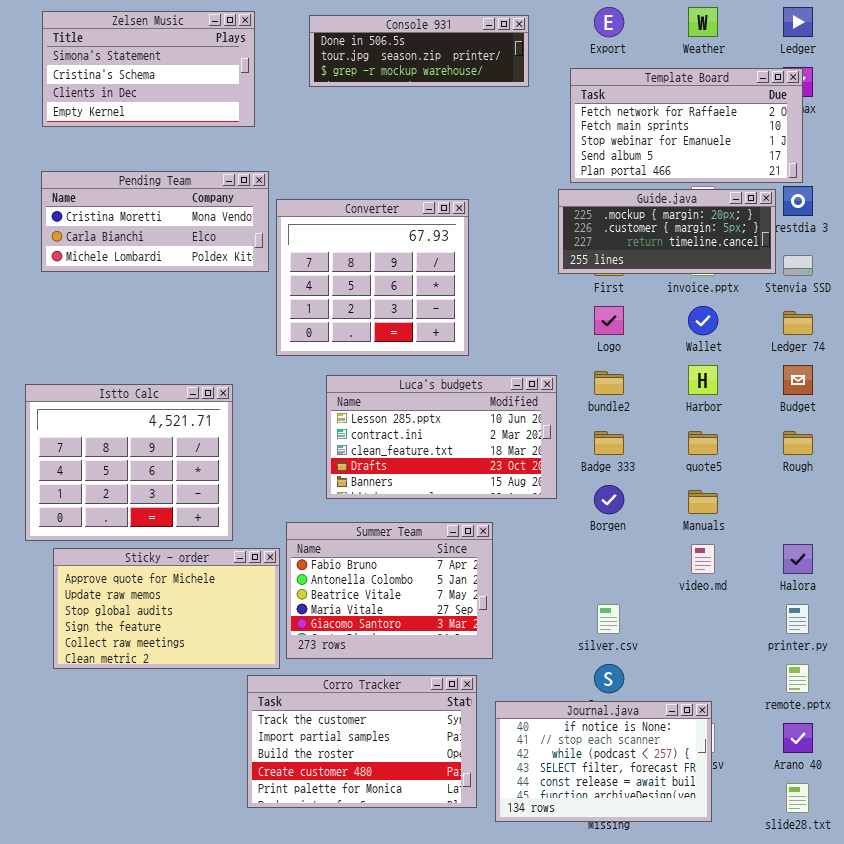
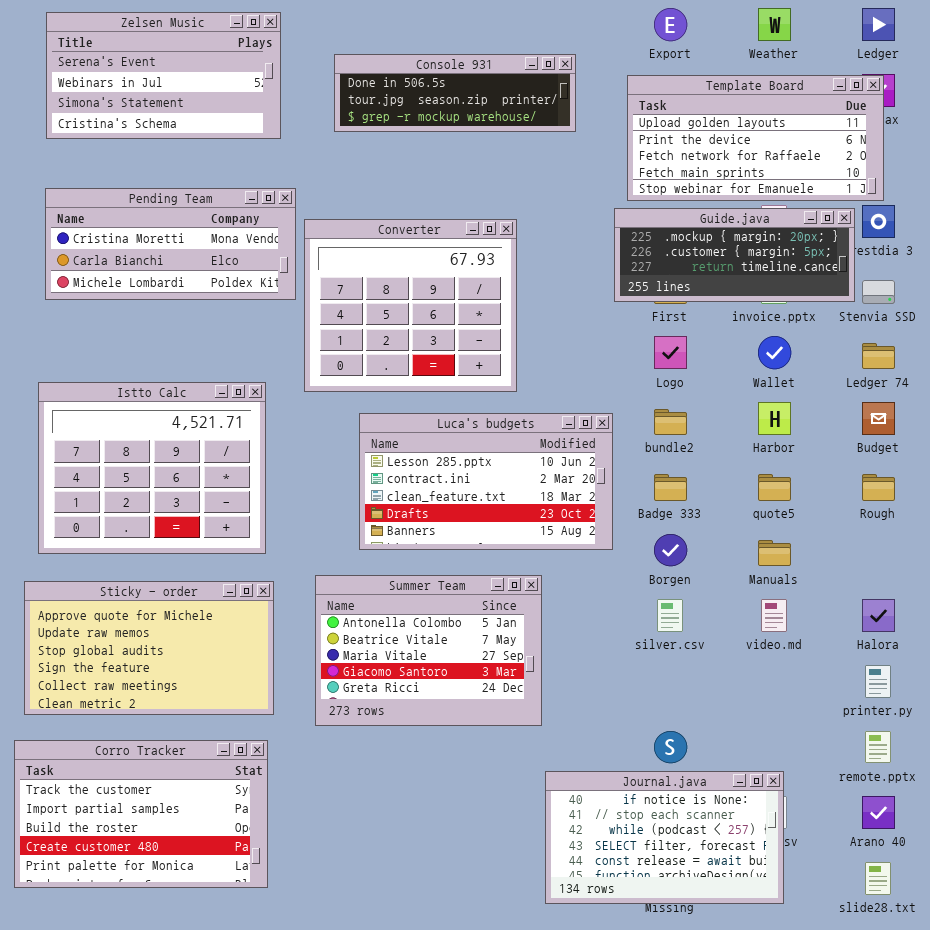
Zelsen Music: [42,11,255,127] -> [46,12,281,139], scrolled up 2 rows
Console 931: [309,15,529,87] -> [334,54,576,132], moved
Template Board: [570,68,803,183] -> [627,75,884,201], scrolled up 2 rows
Istto Calc: [25,384,233,541] -> [38,382,266,554], moved
Summer Team: [286,522,493,659] -> [315,575,542,726], scrolled down 1 row
Sticky - order: [53,548,280,669] -> [24,581,274,715], moved
silver.csv: [597,604,620,634] -> [657,599,683,632], moved
Corro Tracker: [247,675,477,808] -> [14,740,268,888], moved

